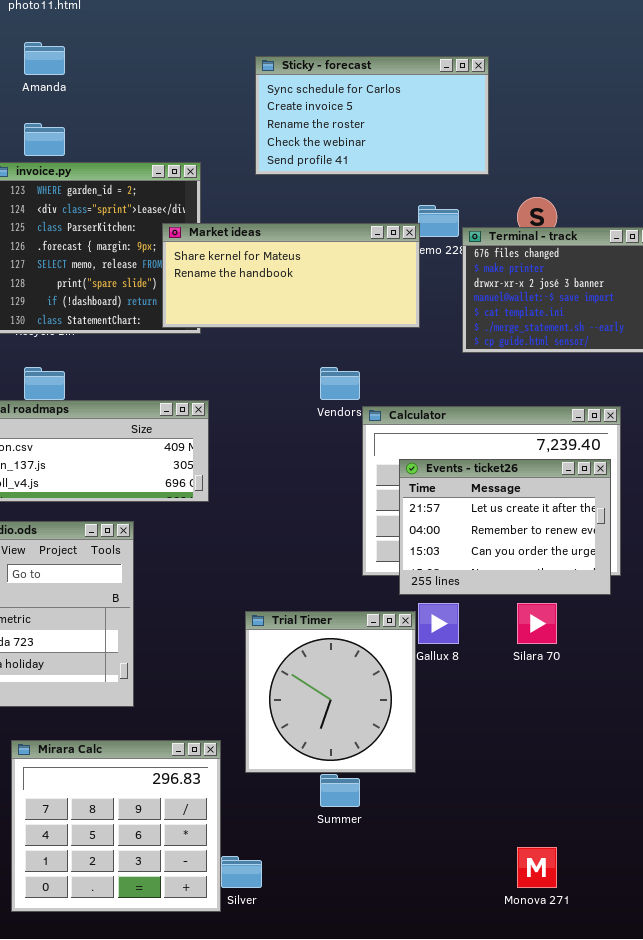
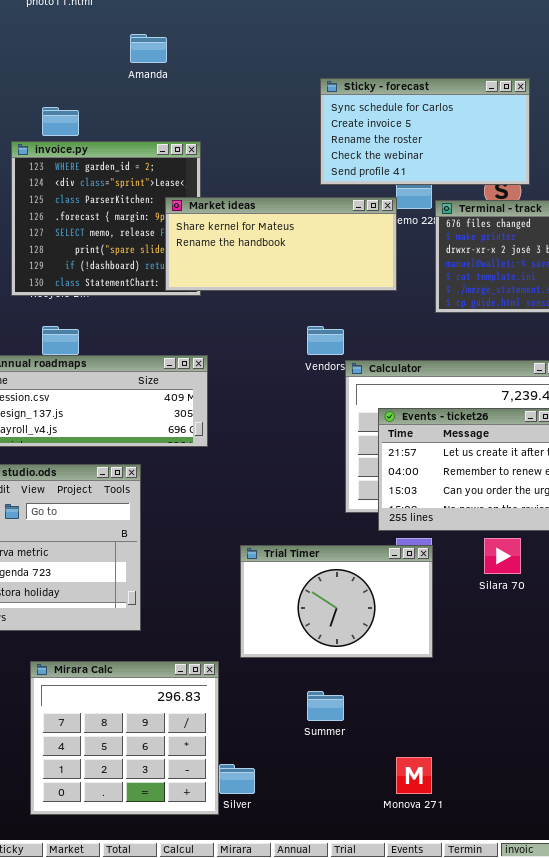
Amanda: [24,42,65,75] -> [130,34,167,63], moved
Sticky - forecast: [255,56,489,175] -> [320,78,530,185], moved
Trial Timer: [245,611,416,773] -> [240,545,433,658], resized
Monova 271: [517,847,557,888] -> [396,757,432,794], moved

